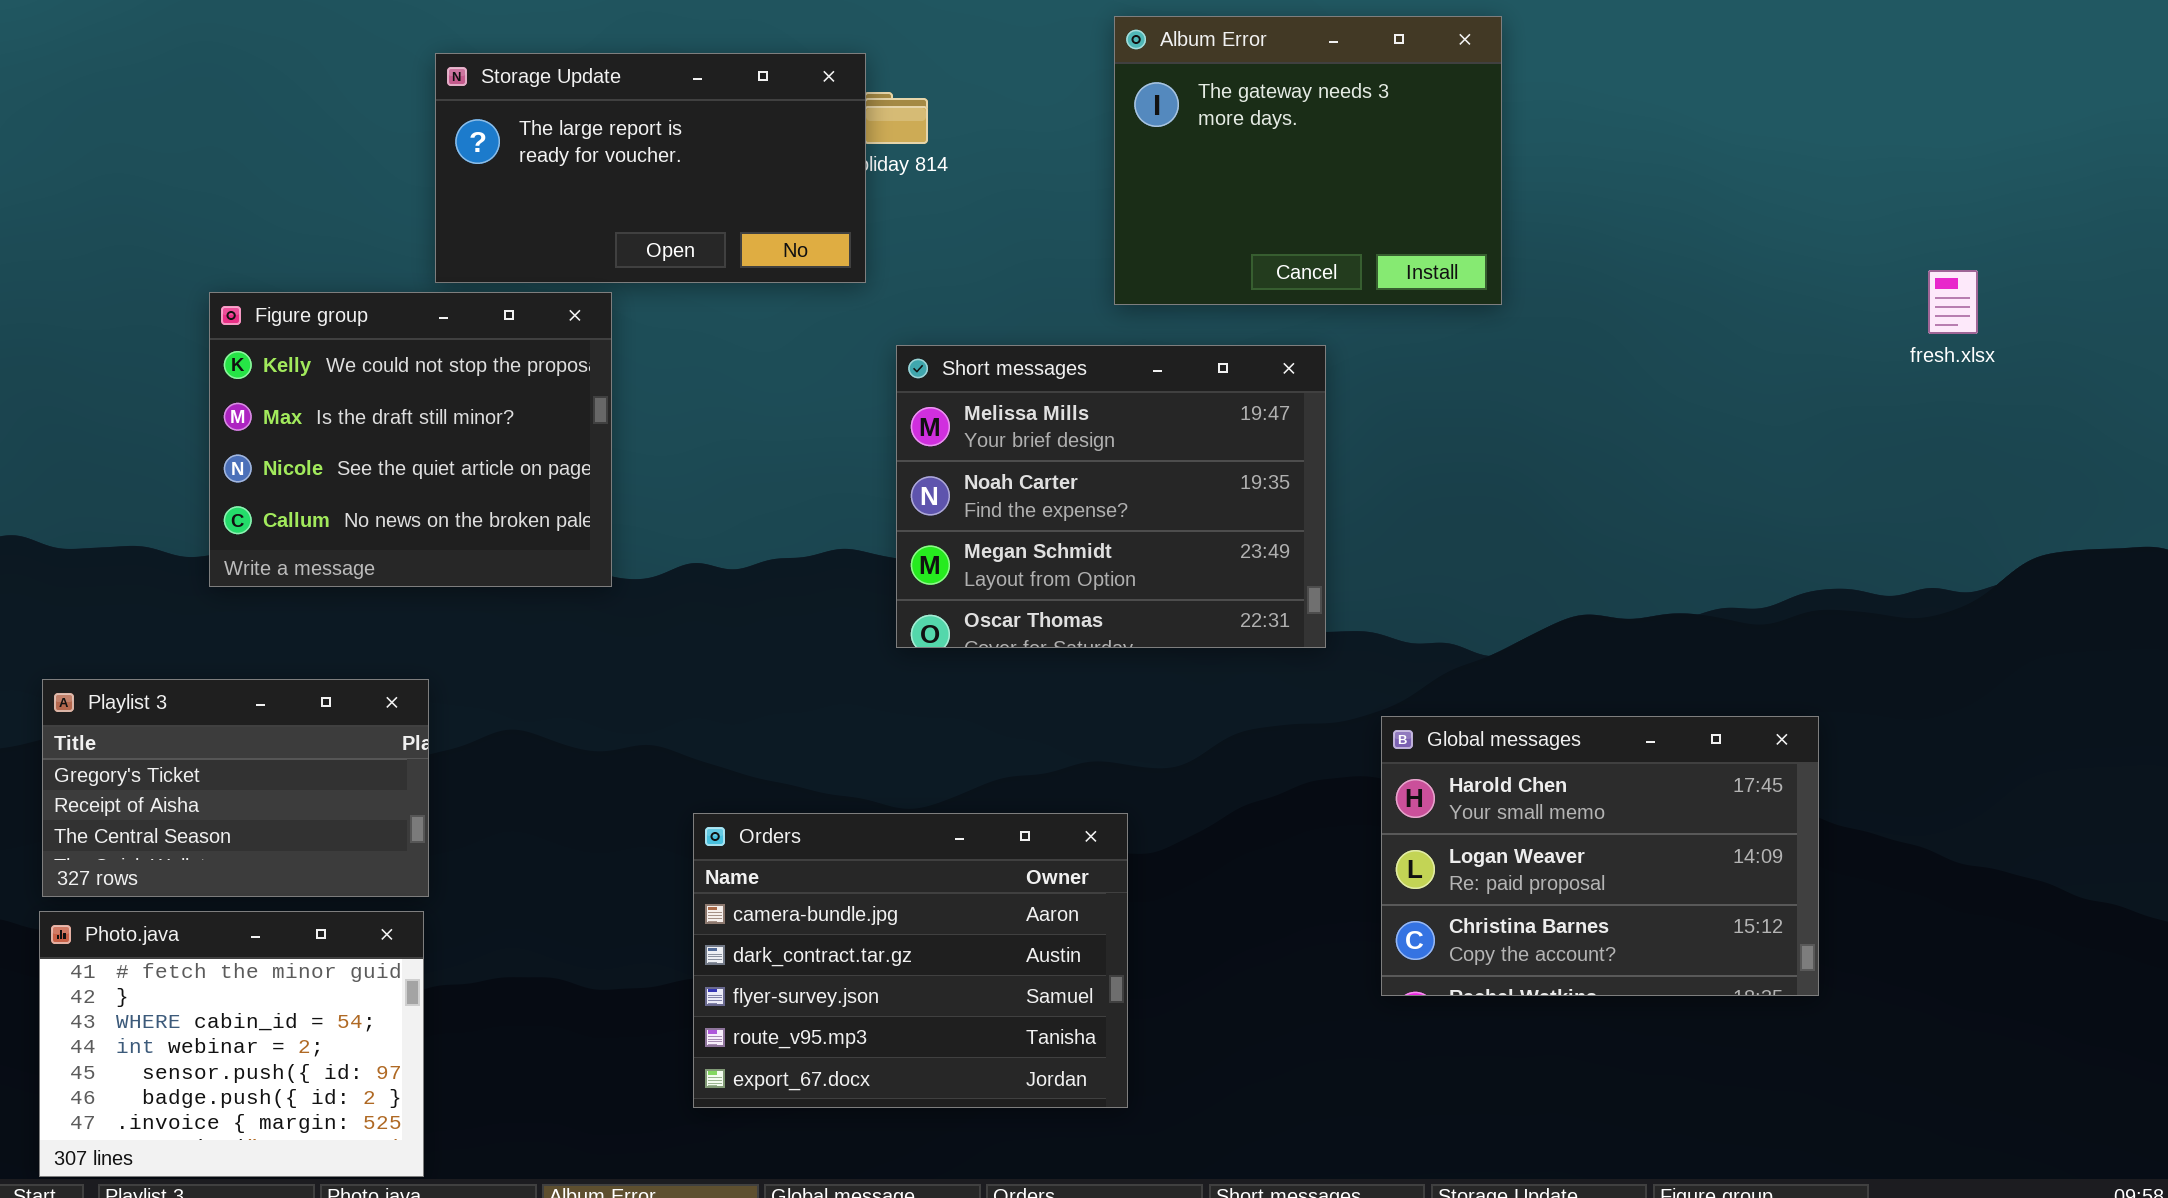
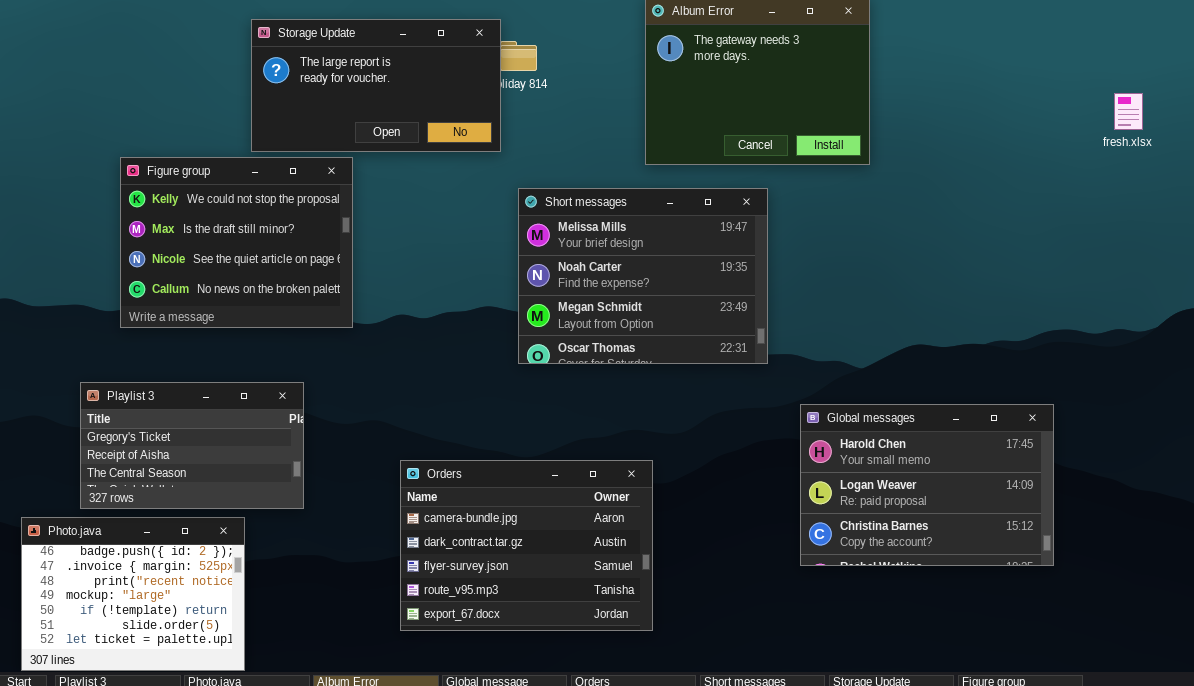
fresh.xlsx: [1928,270,1978,334] -> [1114,93,1143,130], moved
Playlist 3: [42,679,429,897] -> [80,382,304,509], moved
Photo.java: [39,911,424,1177] -> [21,517,245,671], scrolled down 5 rows

